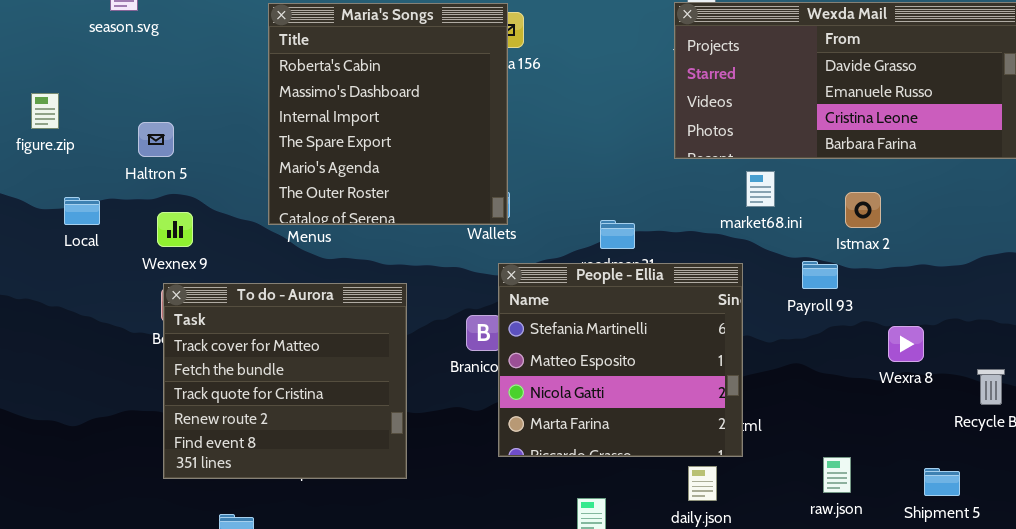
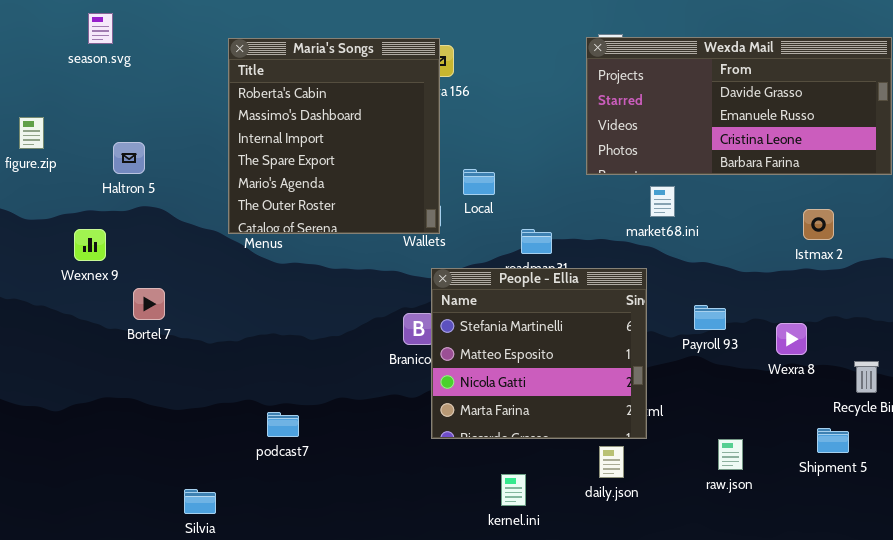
Istmax 2: [845,192,881,228] -> [803,209,834,240], moved
Local: [64,197,100,225] -> [463,169,495,195], moved
Wexnex 9: [157,212,193,247] -> [74,229,106,261], moved
Payroll 93: [802,261,838,289] -> [694,305,726,330], moved
To do - Aurora: [163,283,407,479] -> none, closed
Shipment 5: [924,468,960,496] -> [817,428,849,453], moved

